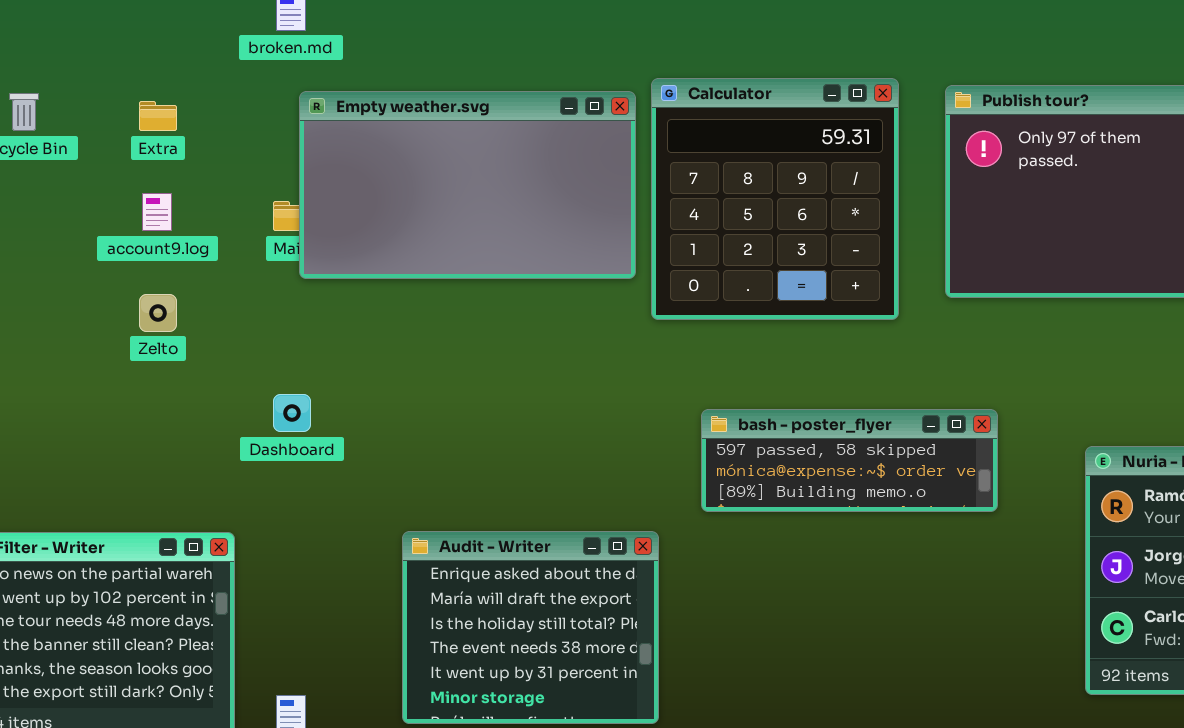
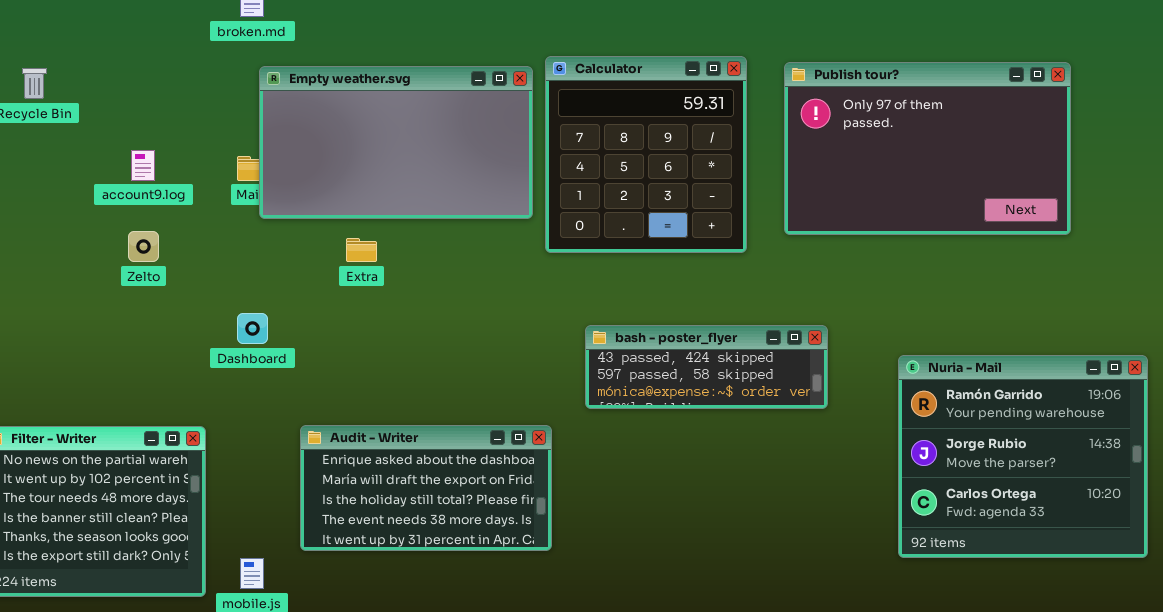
Extra: [139,101,177,131] -> [346,238,377,262], moved
bash - poster_flyer: [701,409,998,512] -> [585,325,828,409], scrolled up 1 row
Audit - Writer: [402,531,659,724] -> [300,425,552,551], resized

